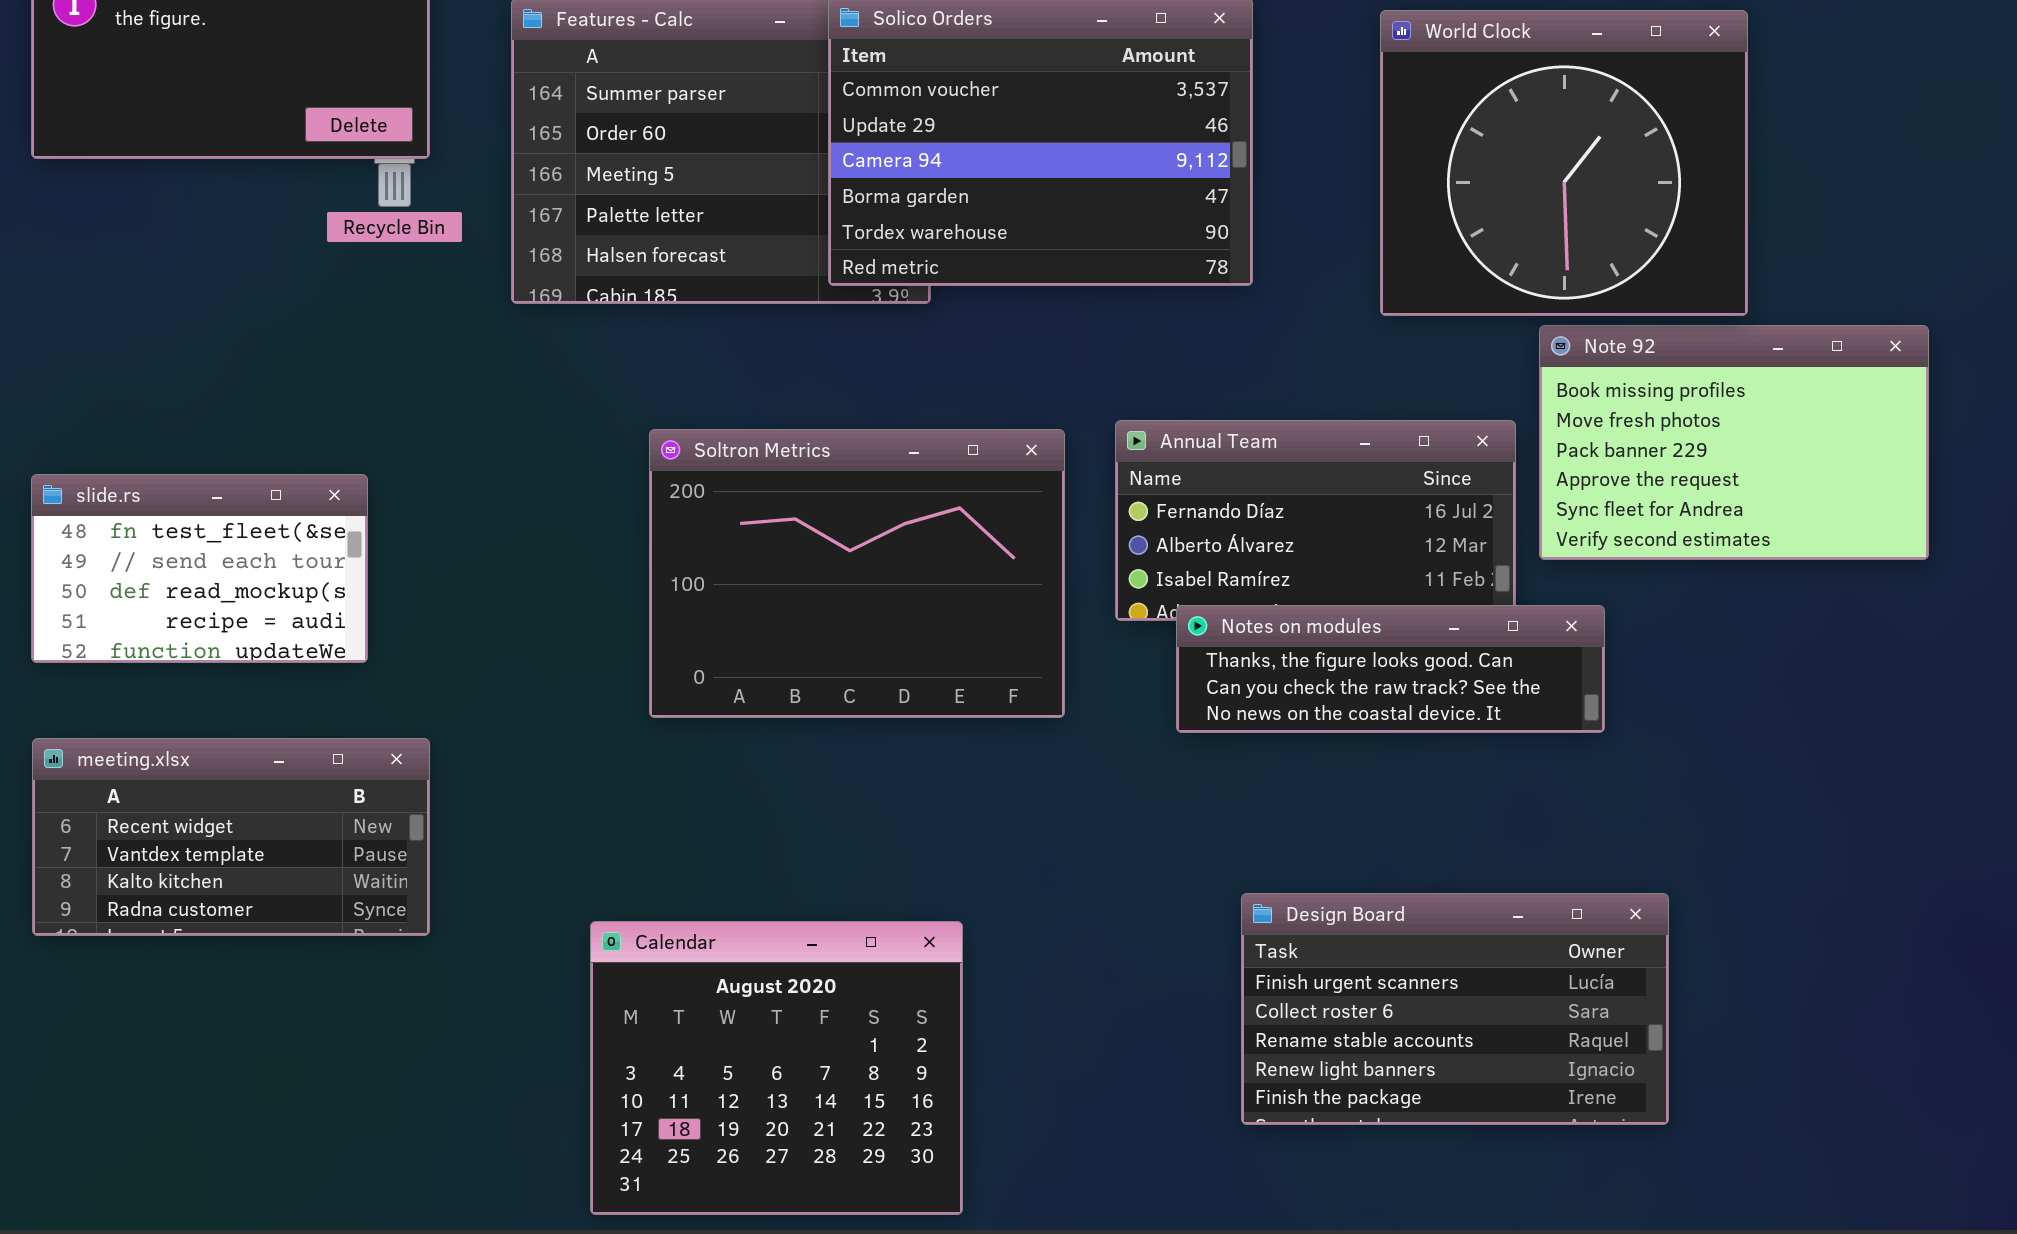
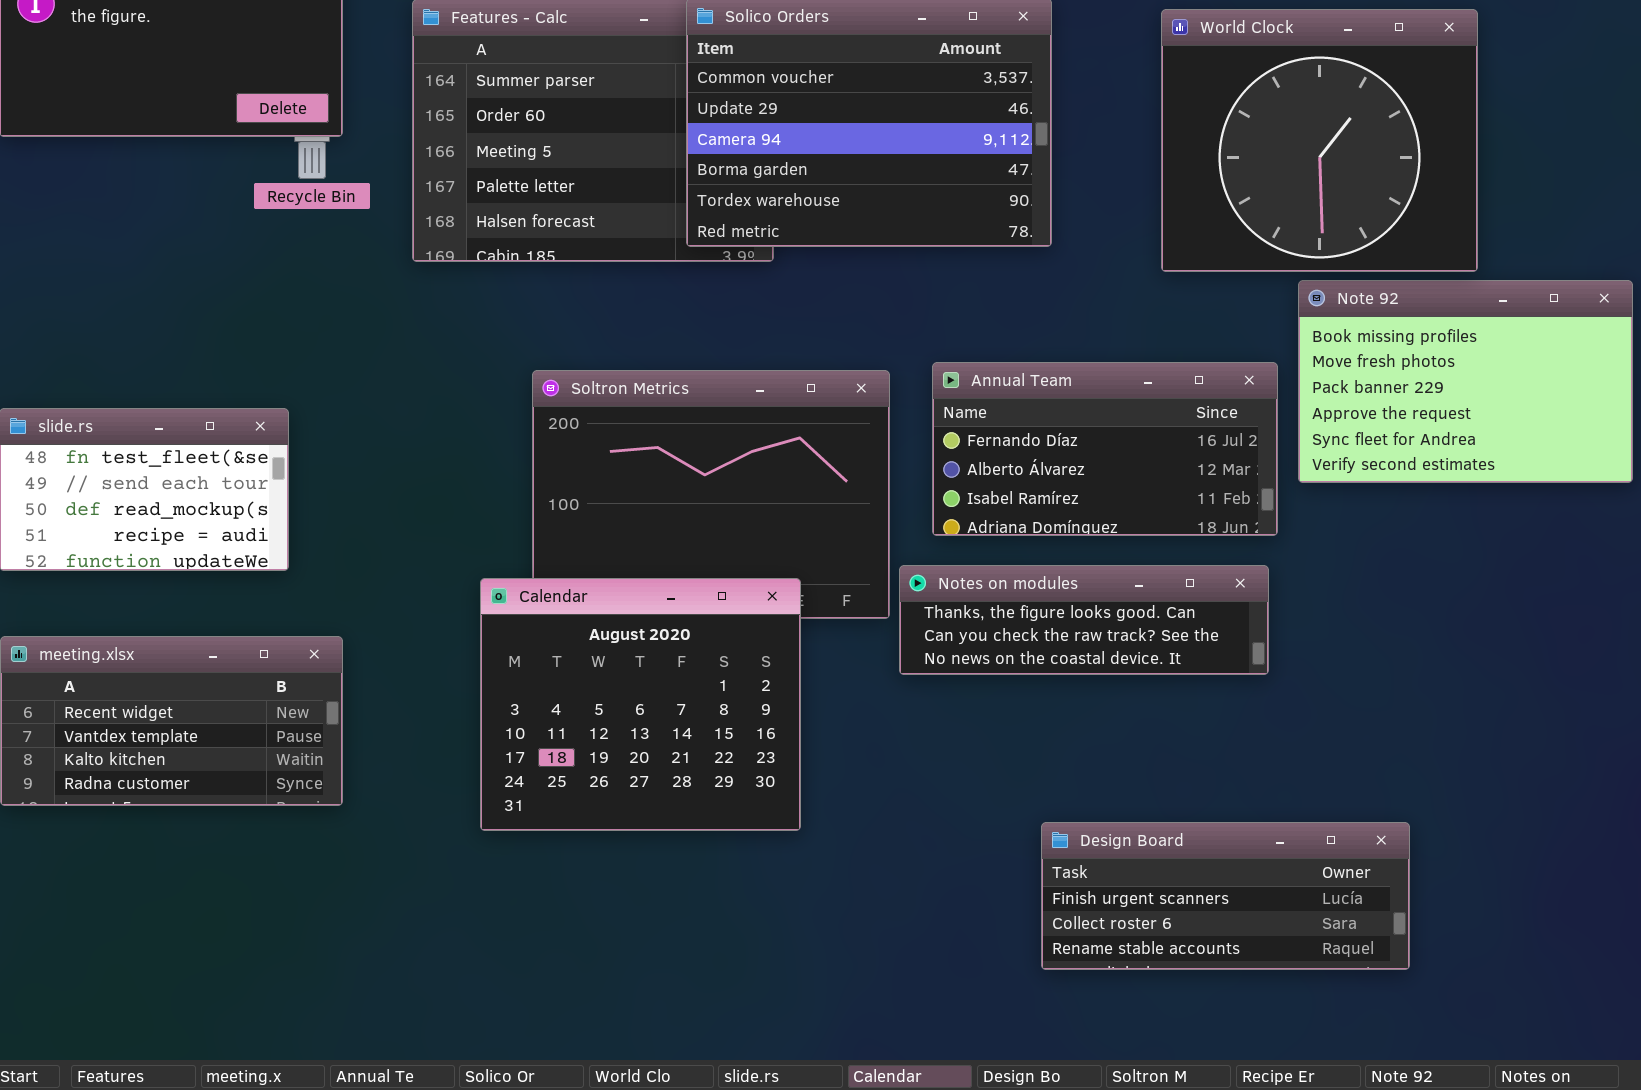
Notes on modules: [1176,605,1605,733] -> [899,565,1269,675], moved
Design Board: [1241,893,1669,1125] -> [1041,822,1410,970], resized
Calendar: [590,921,963,1215] -> [480,578,801,831], moved

